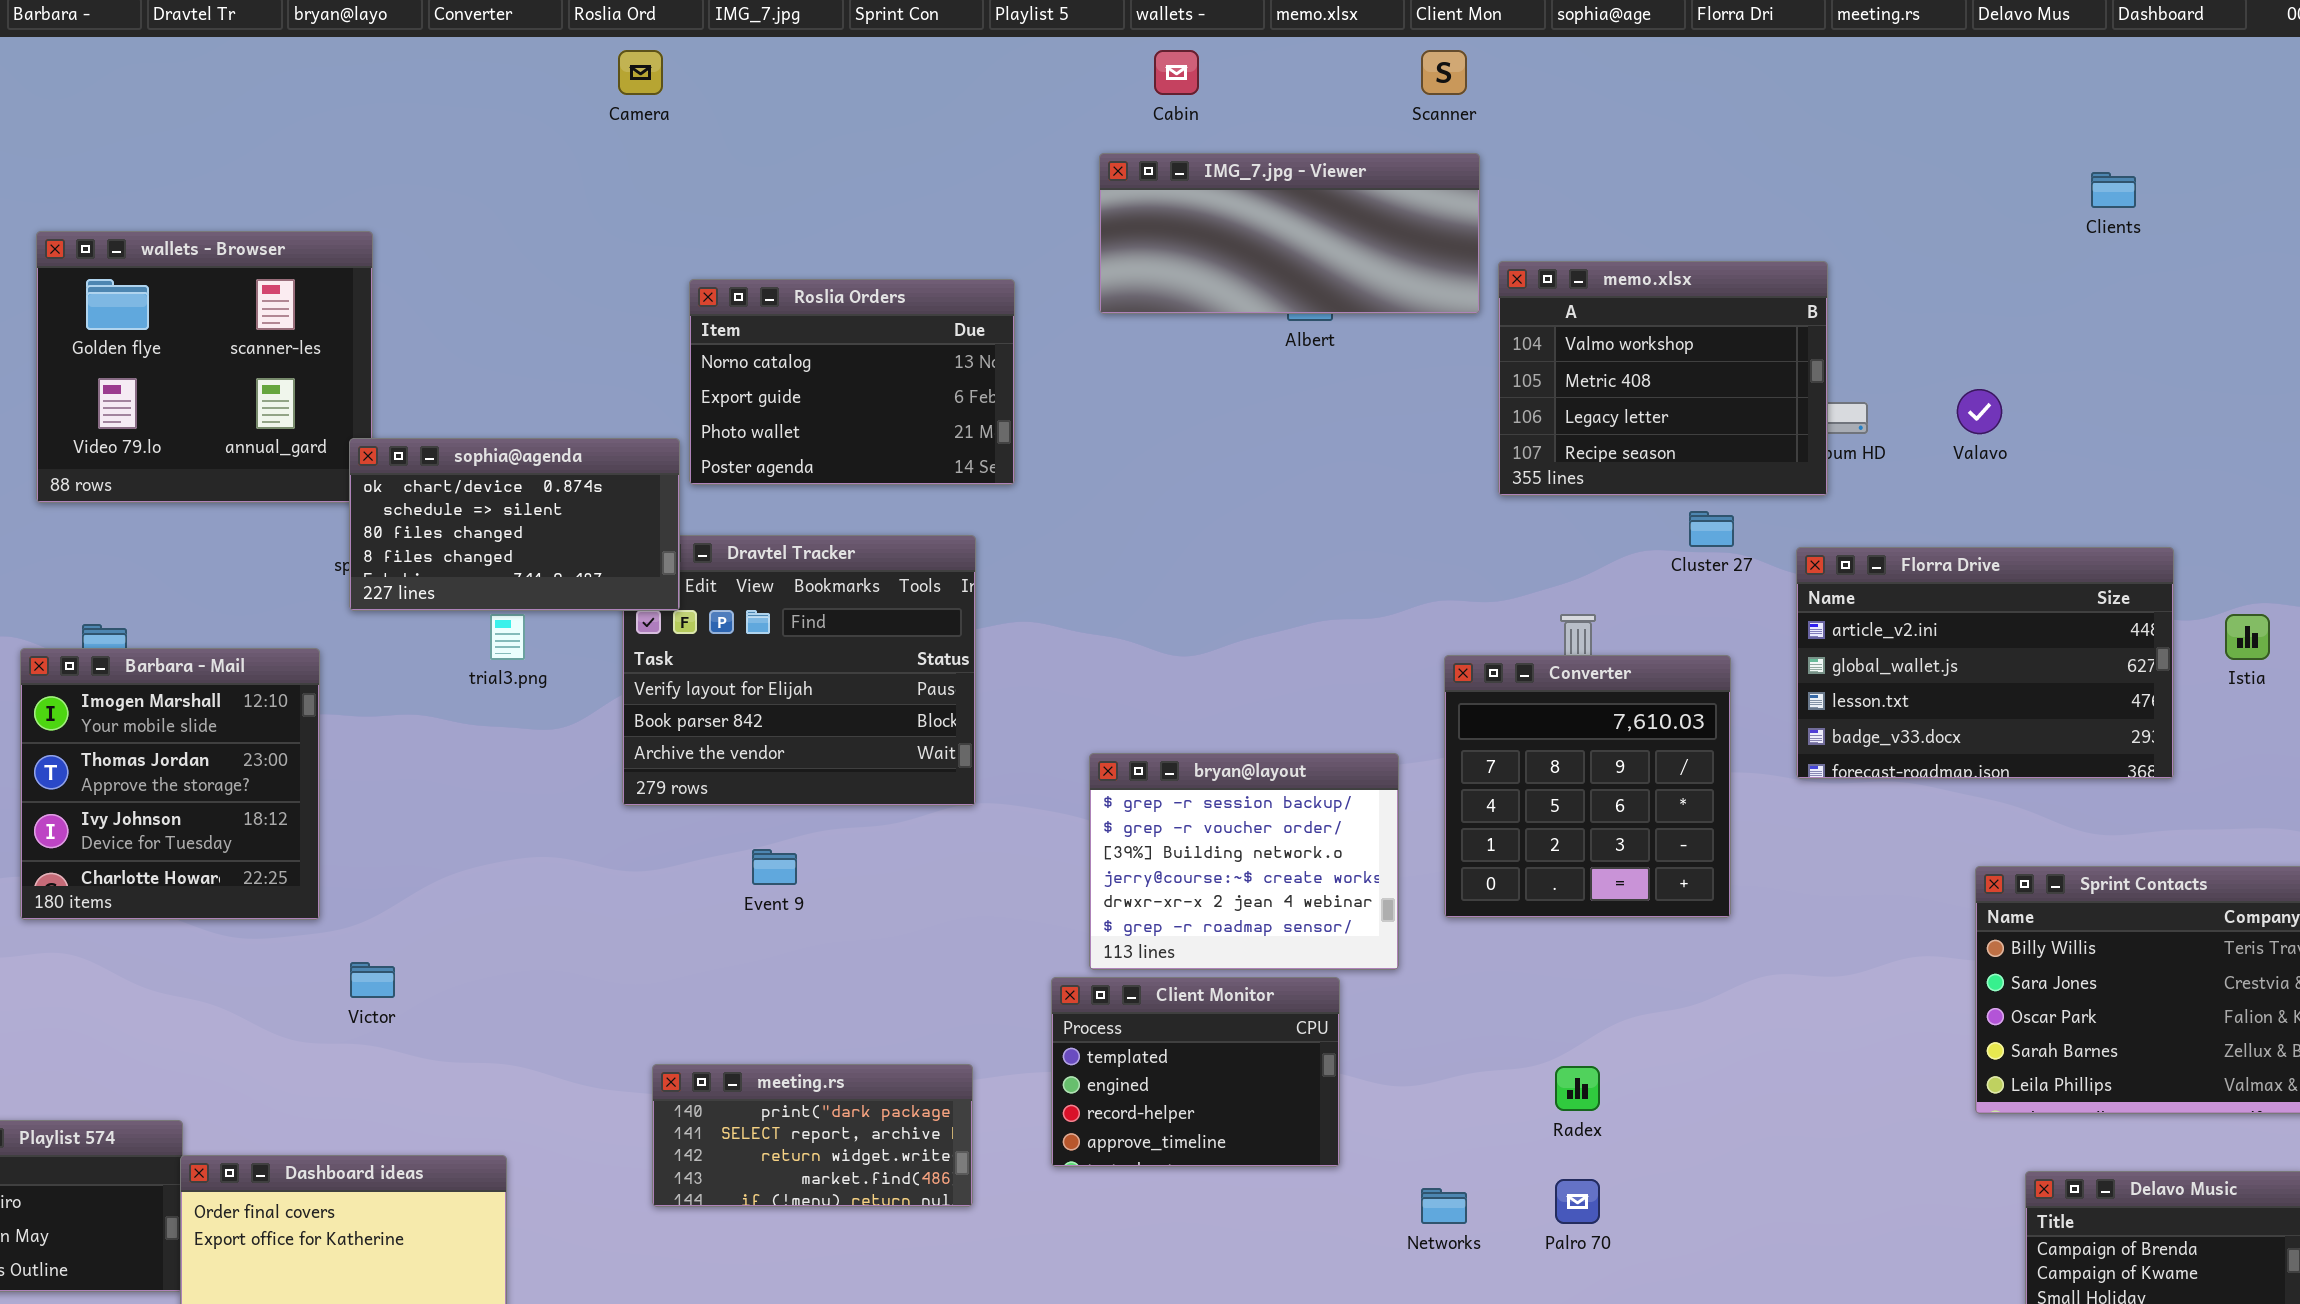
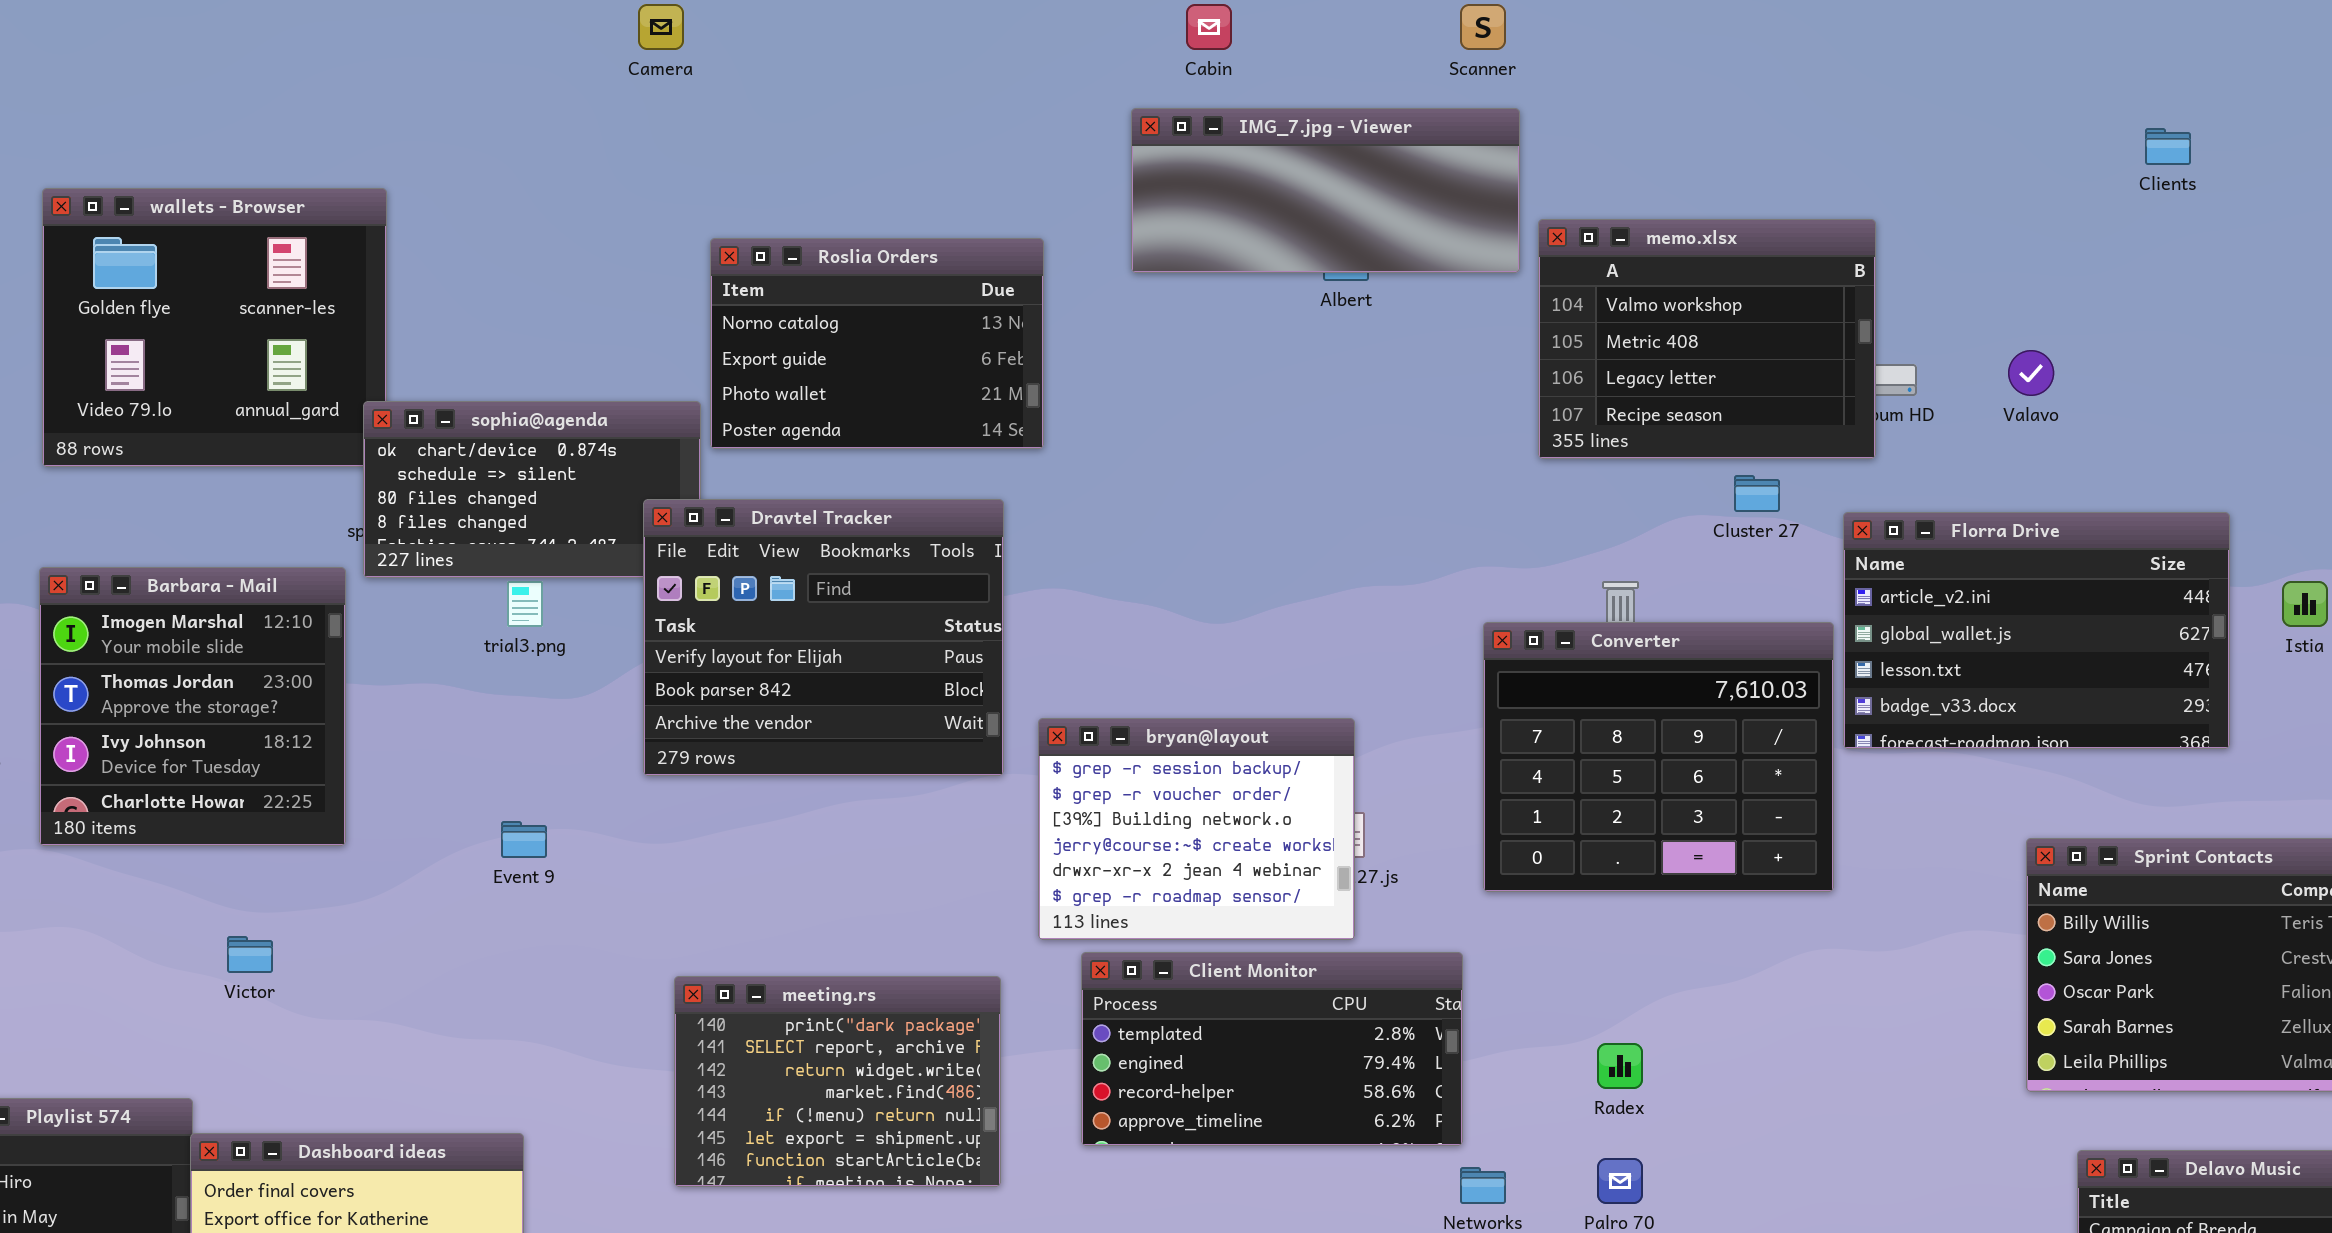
Dravtel Tracker: [622,535,976,806] -> [643,499,1004,776], raised
Barbara - Mail: [20,648,320,920] -> [39,567,346,846], moved
Converter: [1444,655,1731,918] -> [1483,622,1834,892], resized
bryan@layout: [1089,753,1399,970] -> [1038,718,1355,940], moved
Event 9: [752,849,797,885] -> [501,821,547,858], moved
Victor: [350,962,395,998] -> [227,936,273,973], moved
Client Monitor: [1051,977,1340,1167] -> [1081,952,1463,1146], resized
meeting.rs: [652,1064,973,1207] -> [674,976,1001,1187], resized

